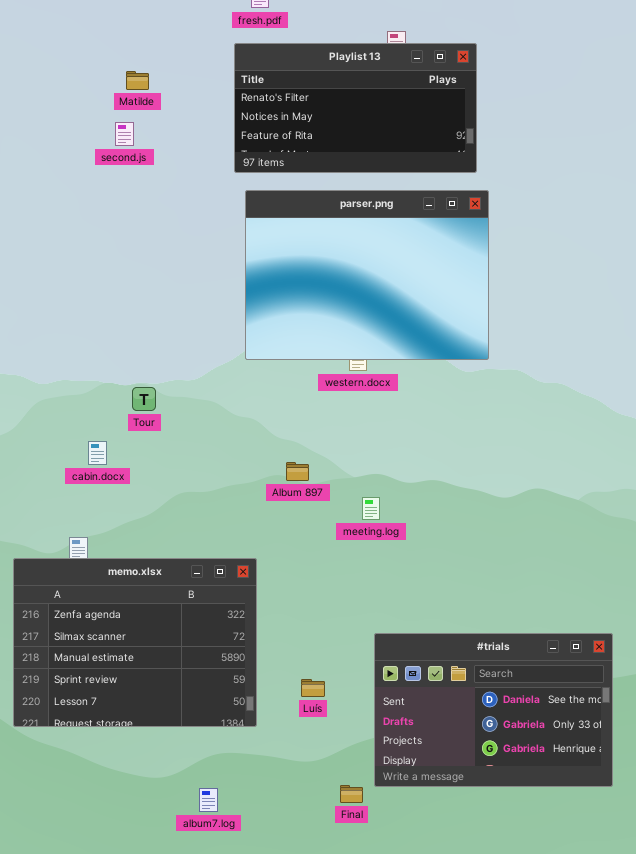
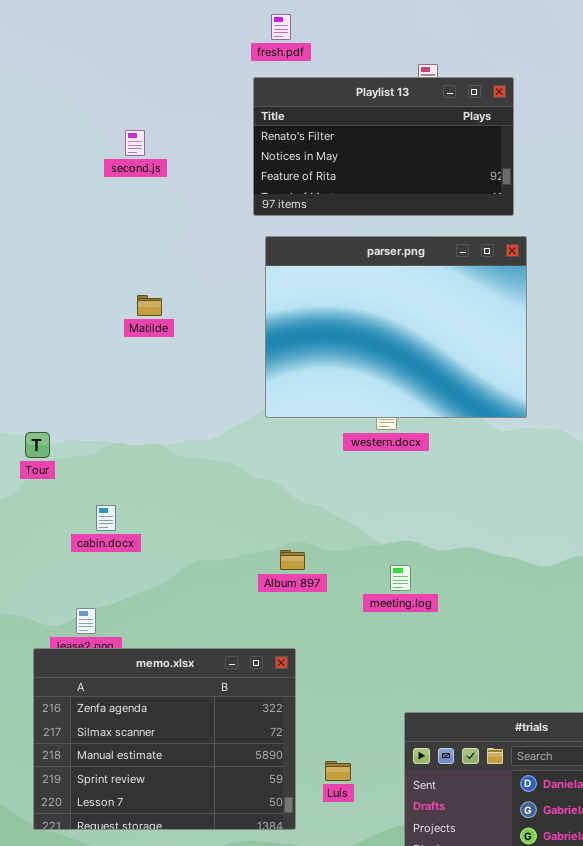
Matilde: [126,71,149,90] -> [137,295,162,316], moved
second.js: [115,122,134,146] -> [125,130,145,156], moved
Tour: [132,387,156,411] -> [25,432,50,458], moved
Album 897: [286,462,309,481] -> [280,550,305,570], moved
memo.xlsx: [13,558,257,727] -> [33,648,296,830], moved

